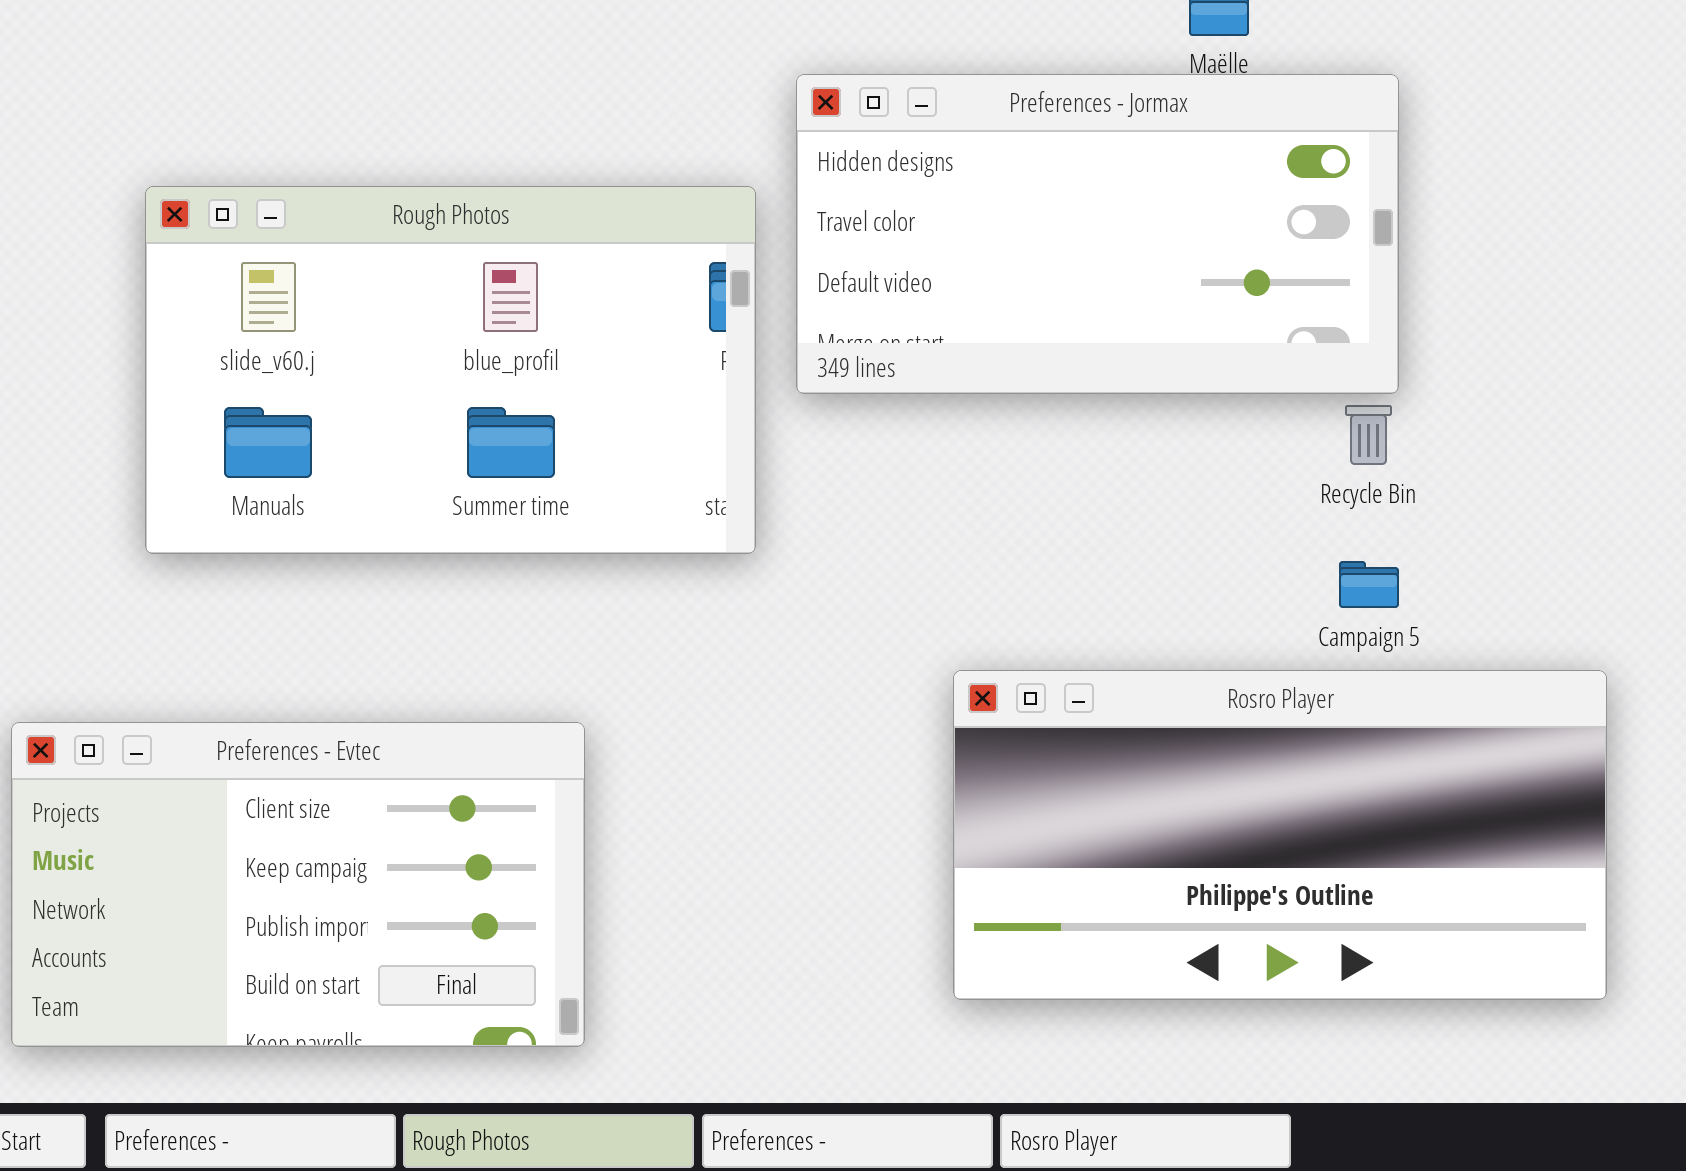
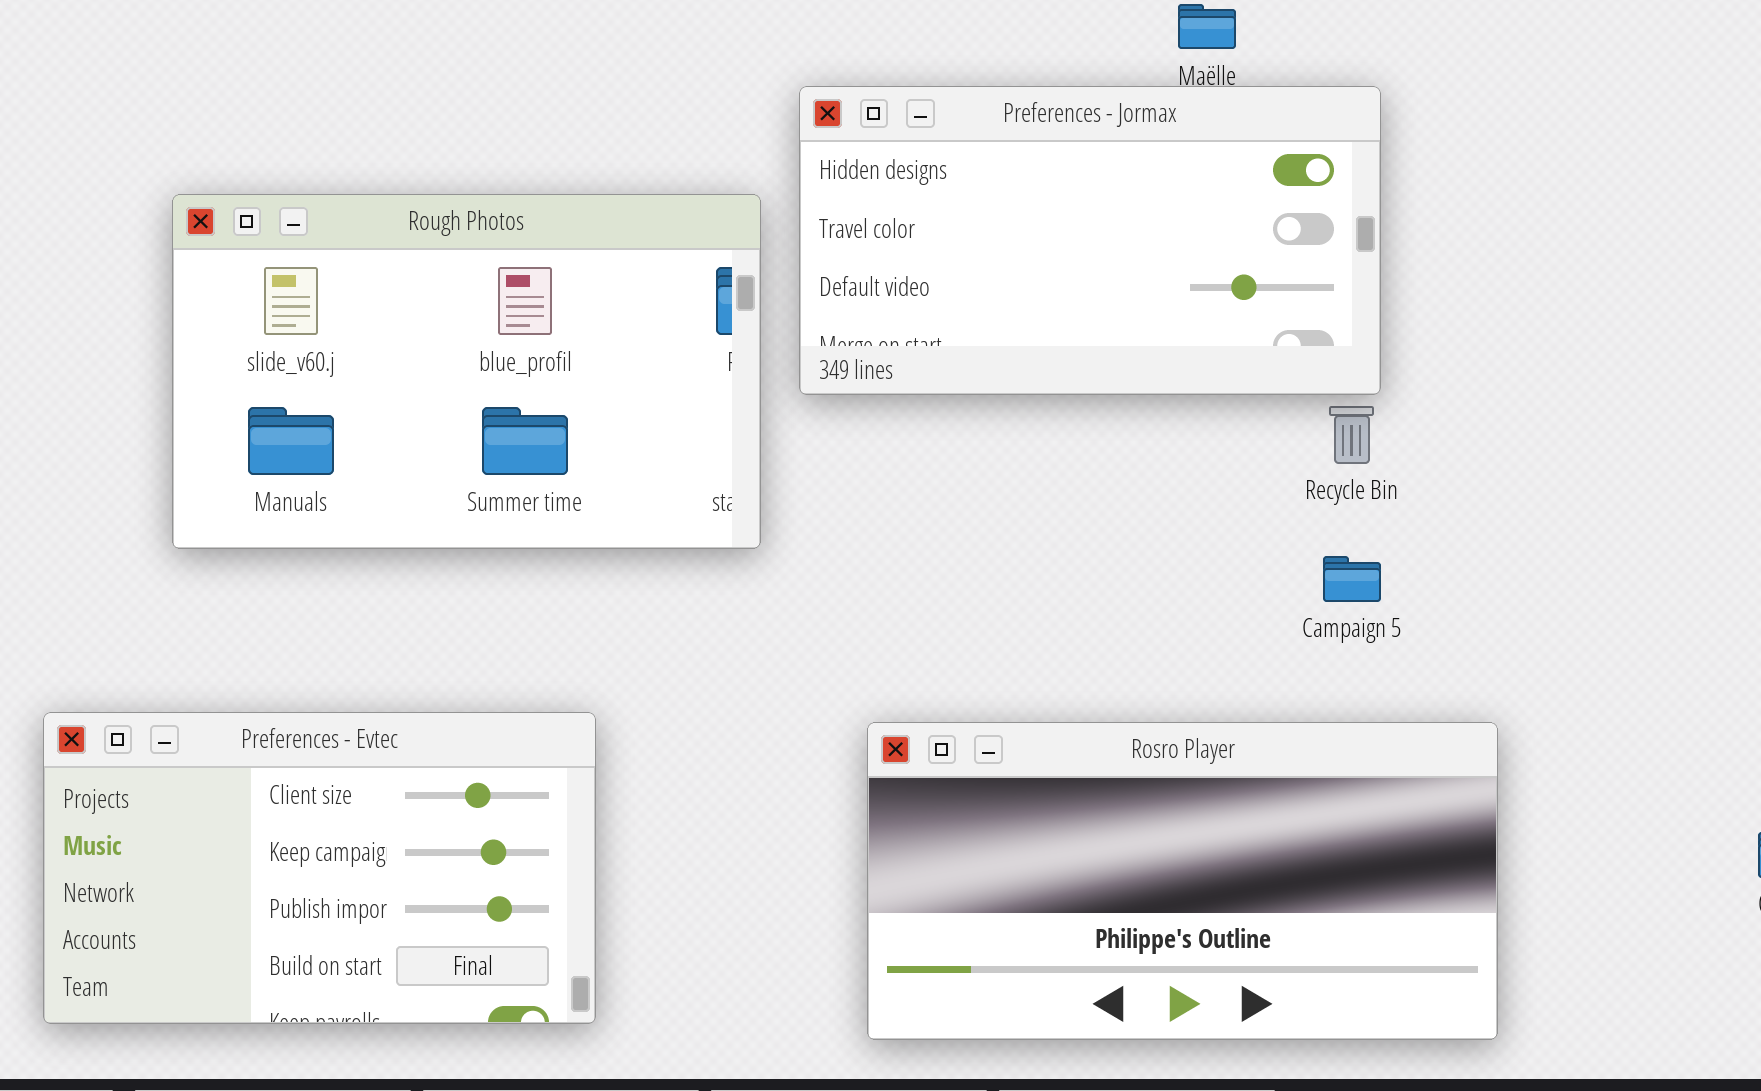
Rosro Player: [953,670,1607,1000] -> [867,722,1498,1040], moved

